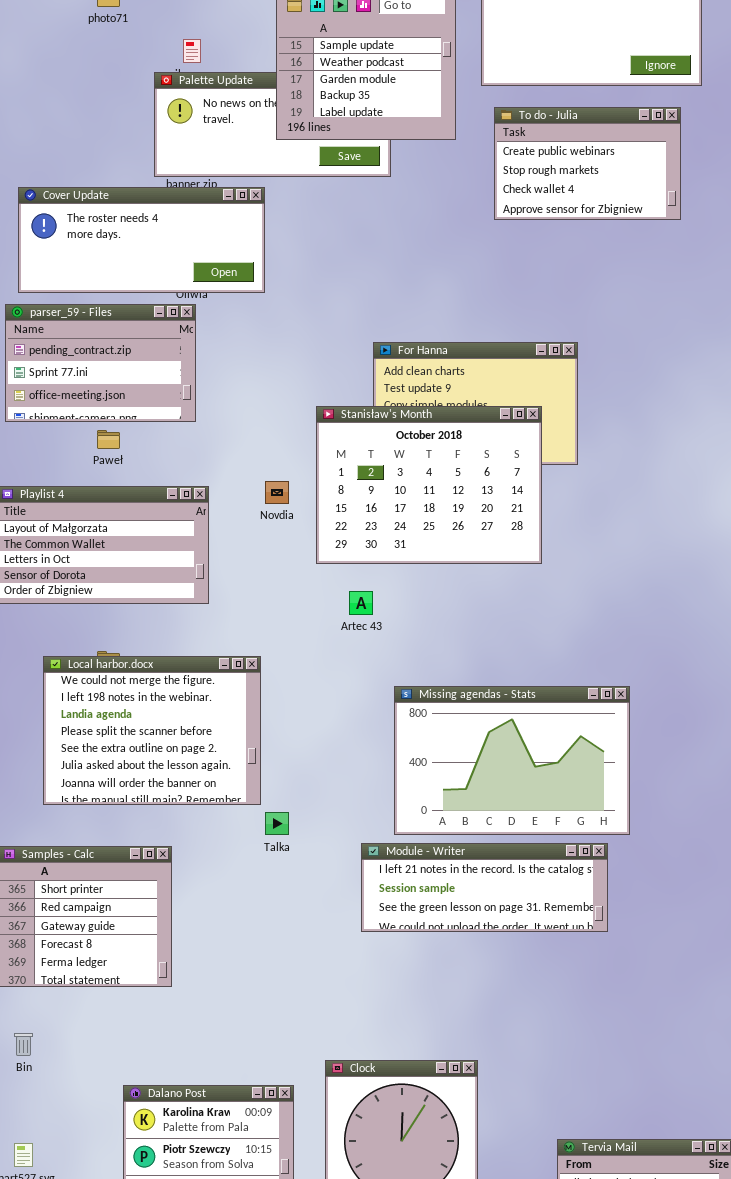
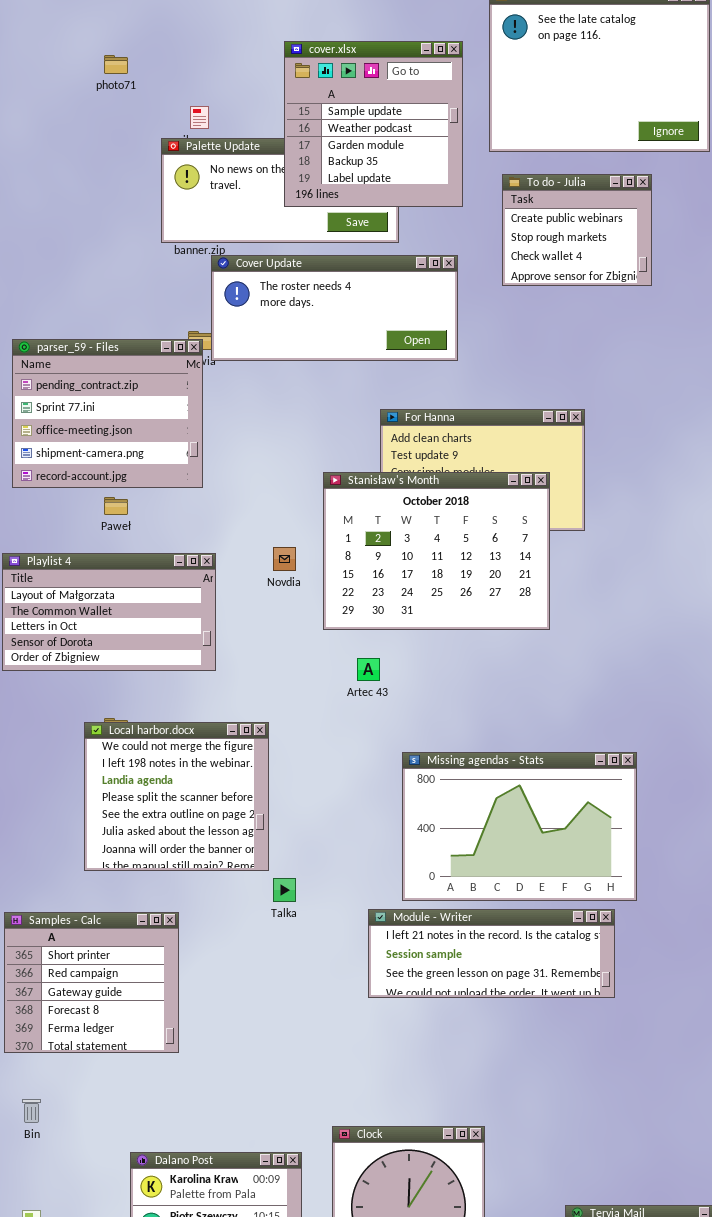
To do - Julia: [494,107,681,220] -> [502,174,652,286], resized
Cover Update: [18,187,265,293] -> [211,255,458,361], moved
parser_59 - Files: [5,304,196,422] -> [12,339,203,488], resized
Local harbor.docx: [43,656,261,805] -> [84,722,269,871], resized

